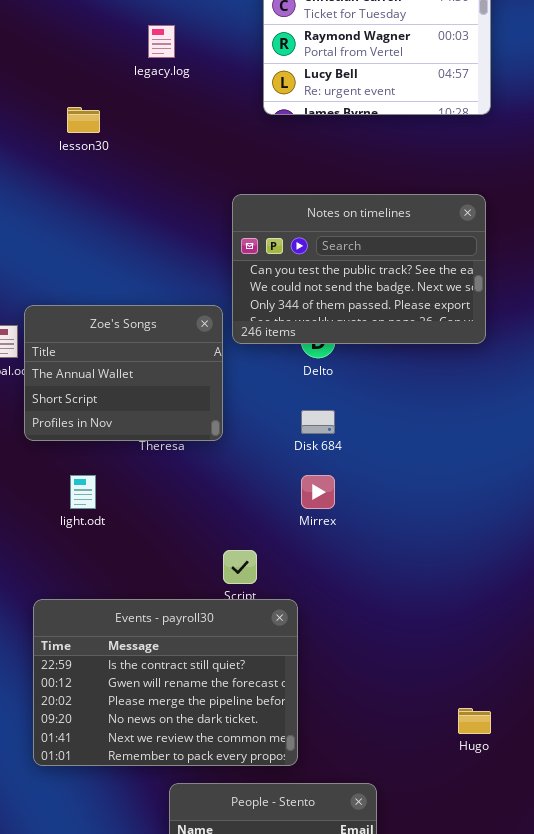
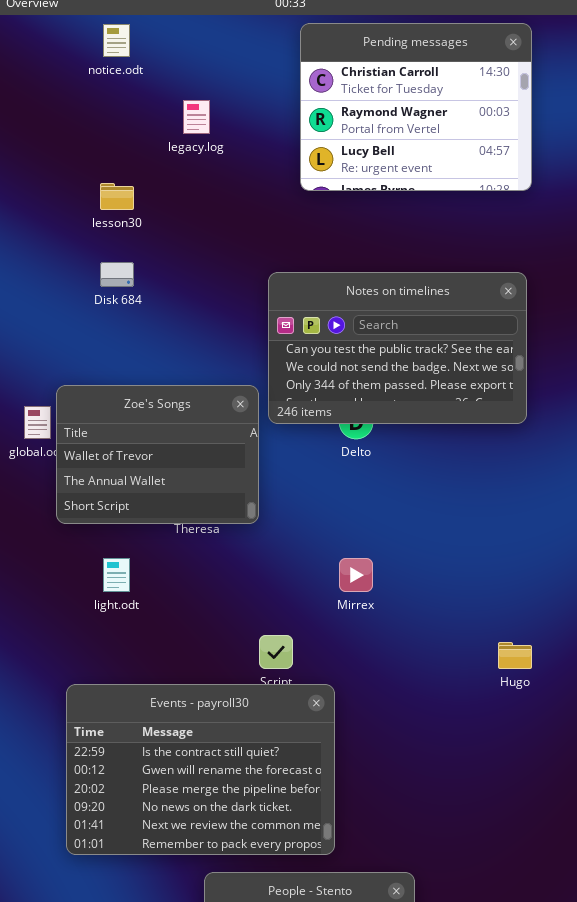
Zoe's Songs: [24,305,223,441] -> [56,385,259,524], scrolled up 1 row
Disk 684: [301,410,335,434] -> [100,262,134,287], moved
Hugo: [458,708,491,734] -> [498,642,532,669], moved

